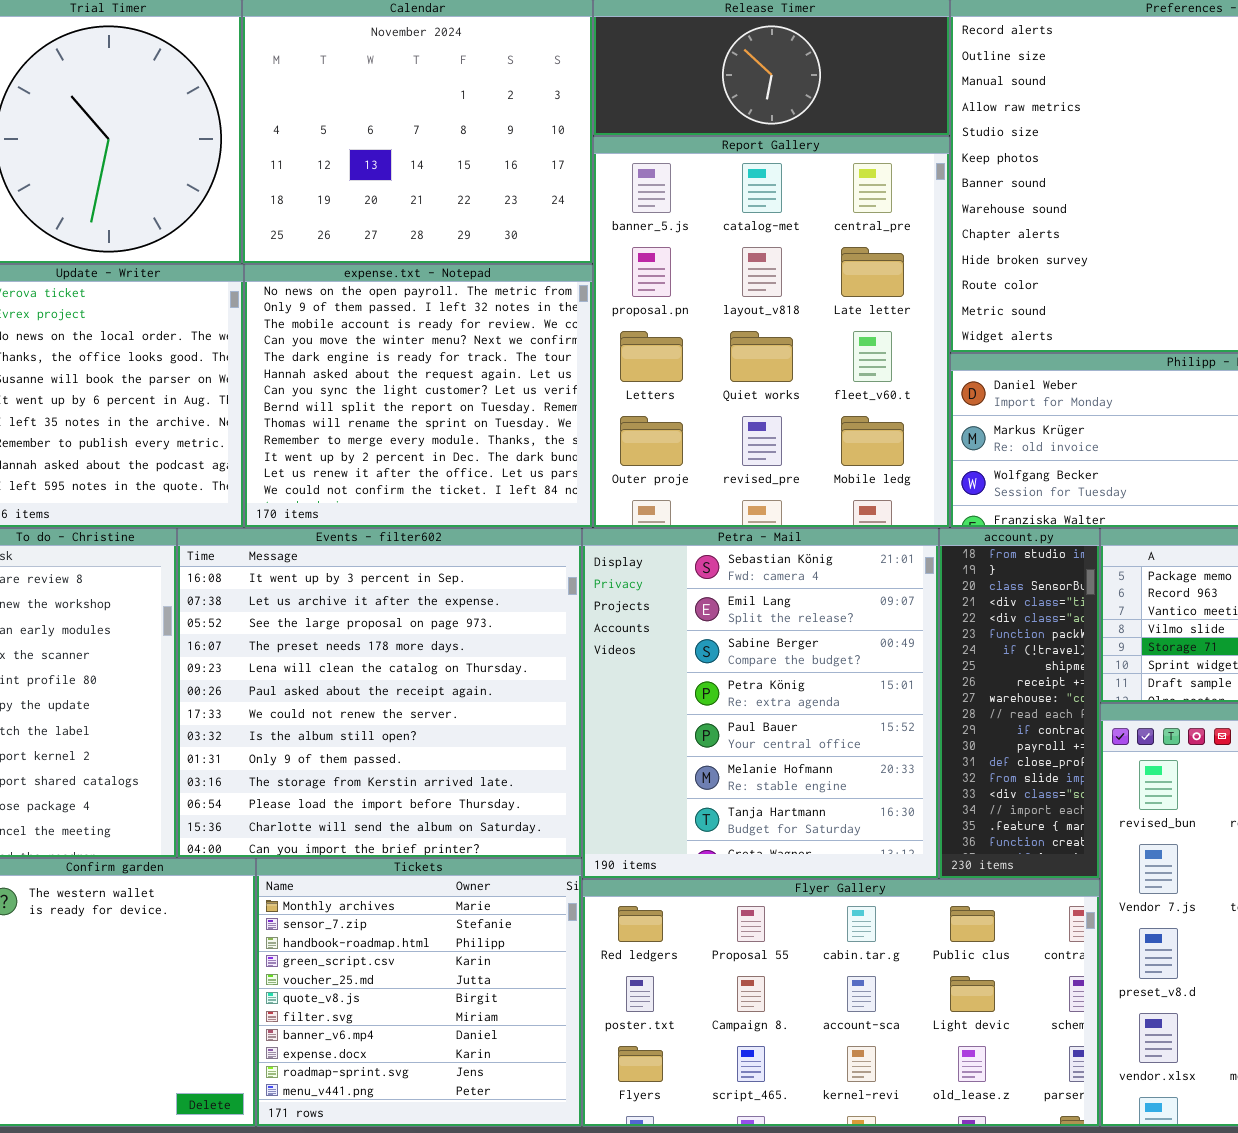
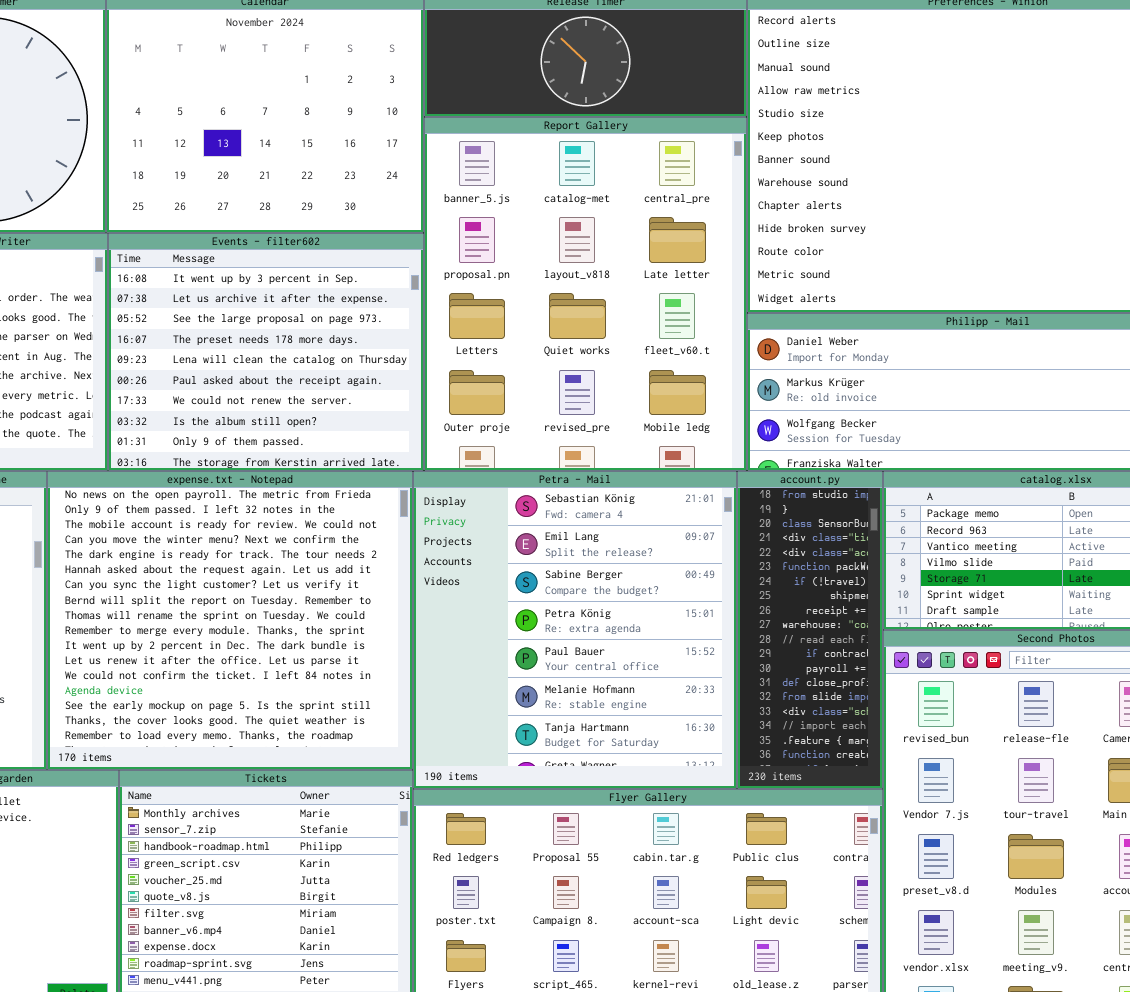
expense.txt - Notepad: [244,264,593,528] -> [47,471,413,770], moved, resized
Events - filter602: [177,528,582,858] -> [108,233,424,471], moved, resized

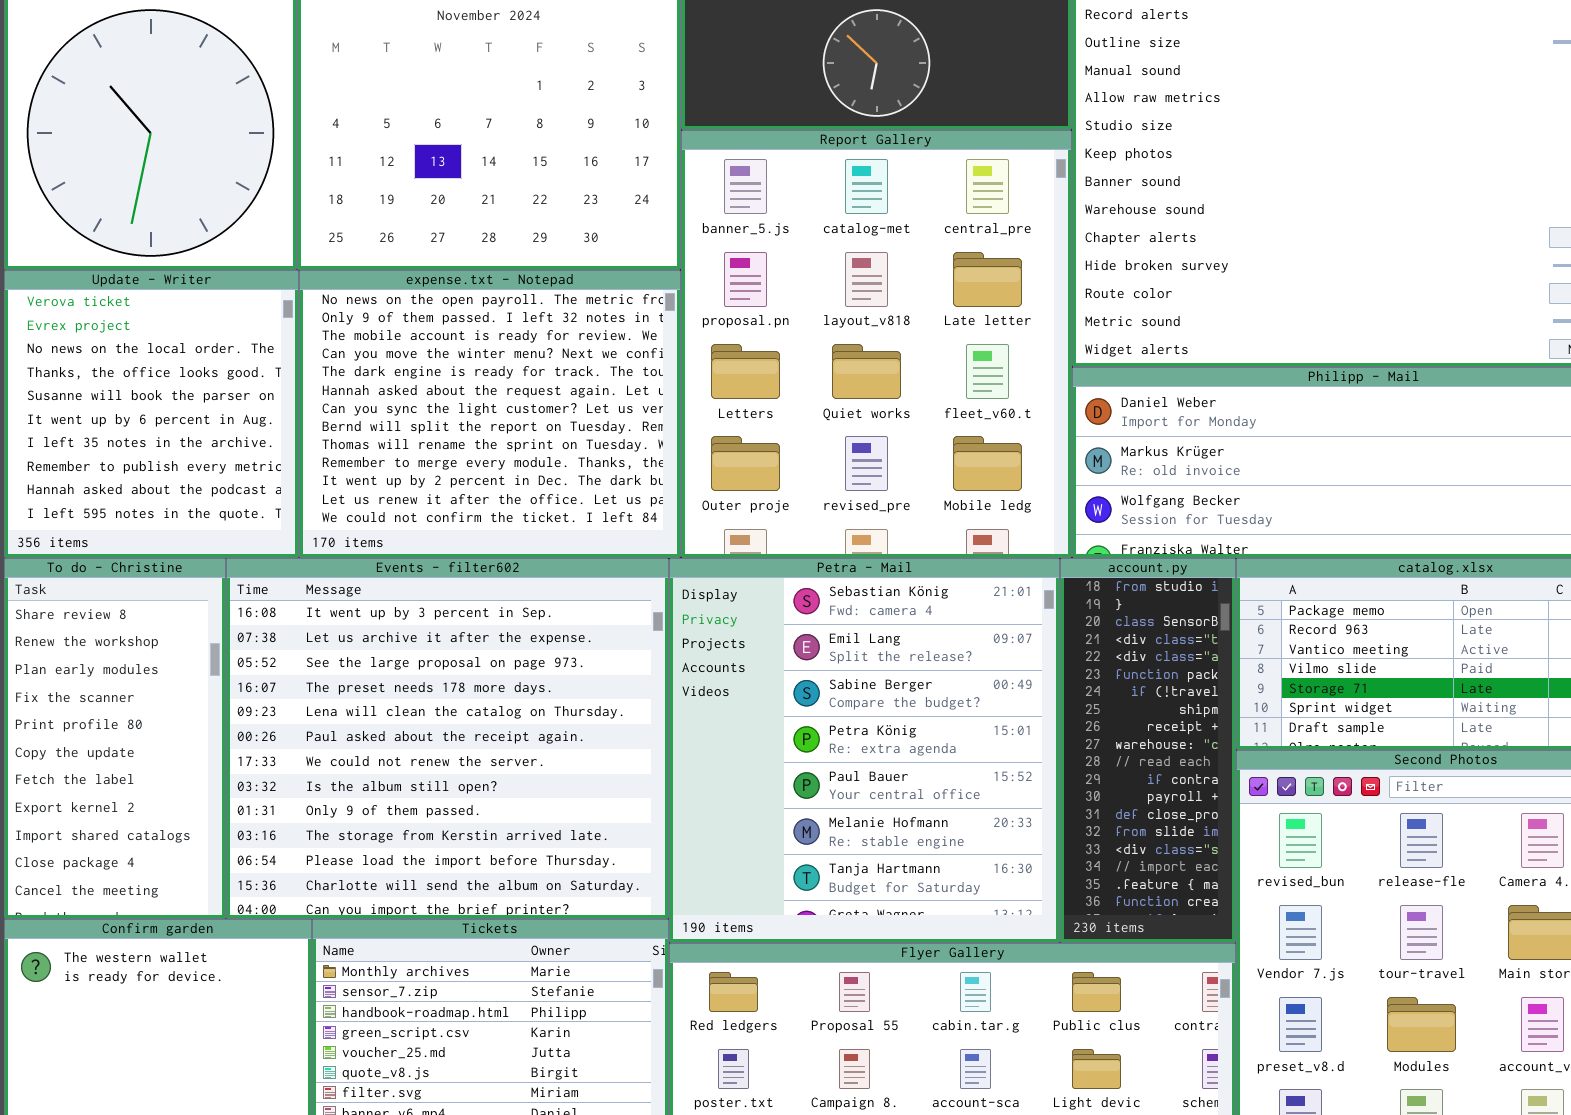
Events - filter602: [108,233,424,471] -> [226,558,669,919], moved, resized
expense.txt - Notepad: [47,471,413,770] -> [299,270,681,558], moved, resized

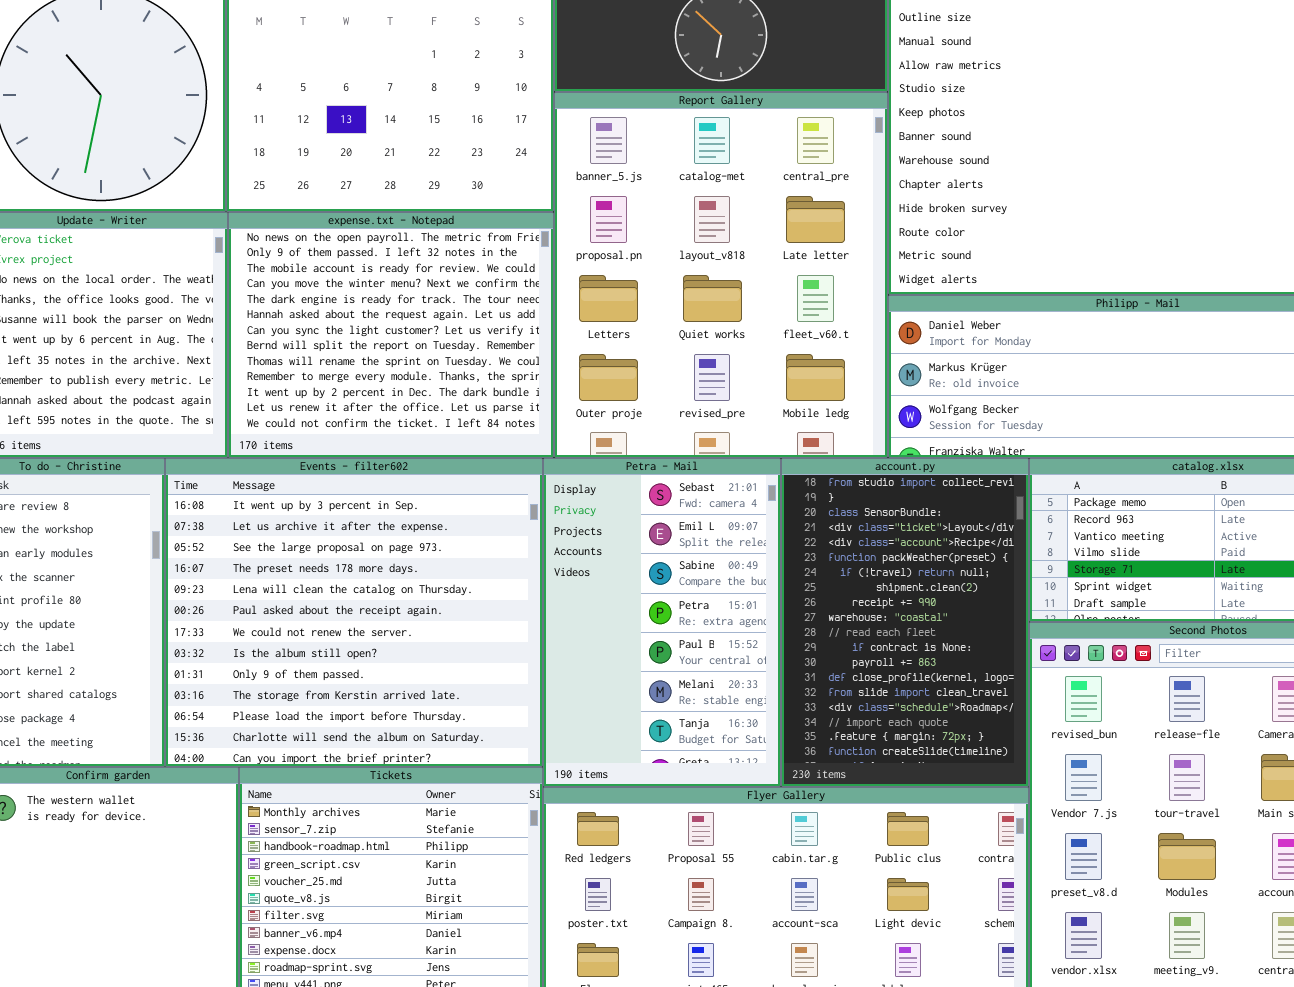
Petra - Mail: [669,558,1060,943] -> [543,458,781,787], resized
account.py: [1060,558,1236,943] -> [781,458,1029,787], resized

